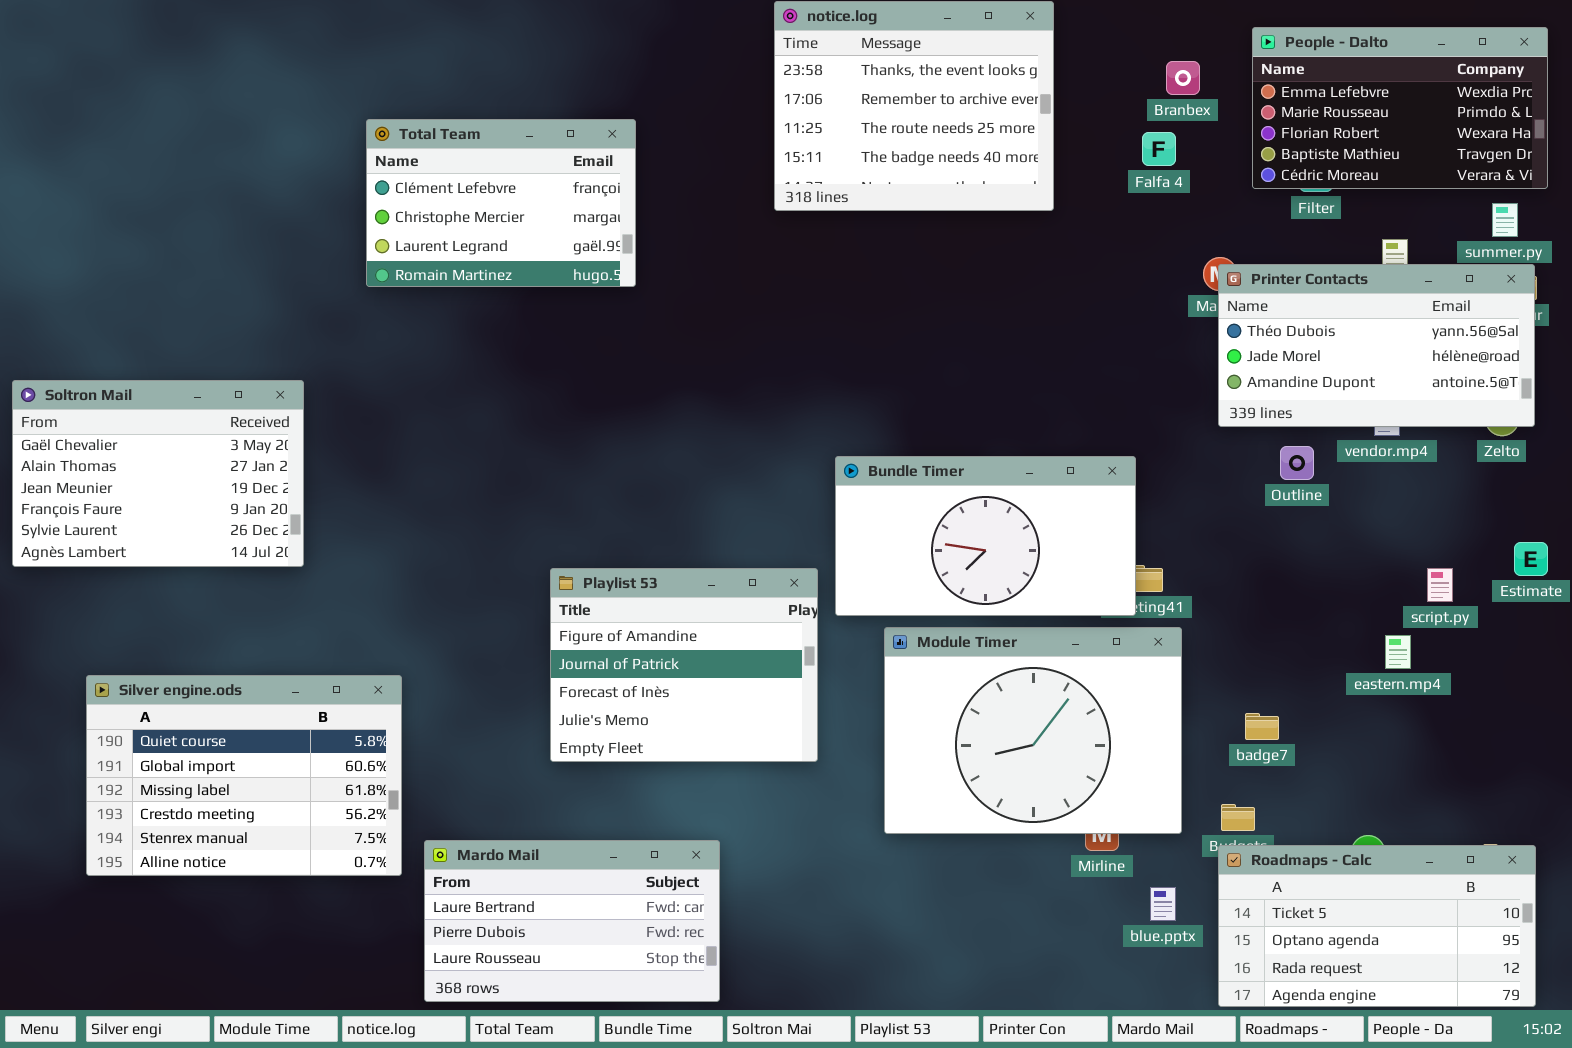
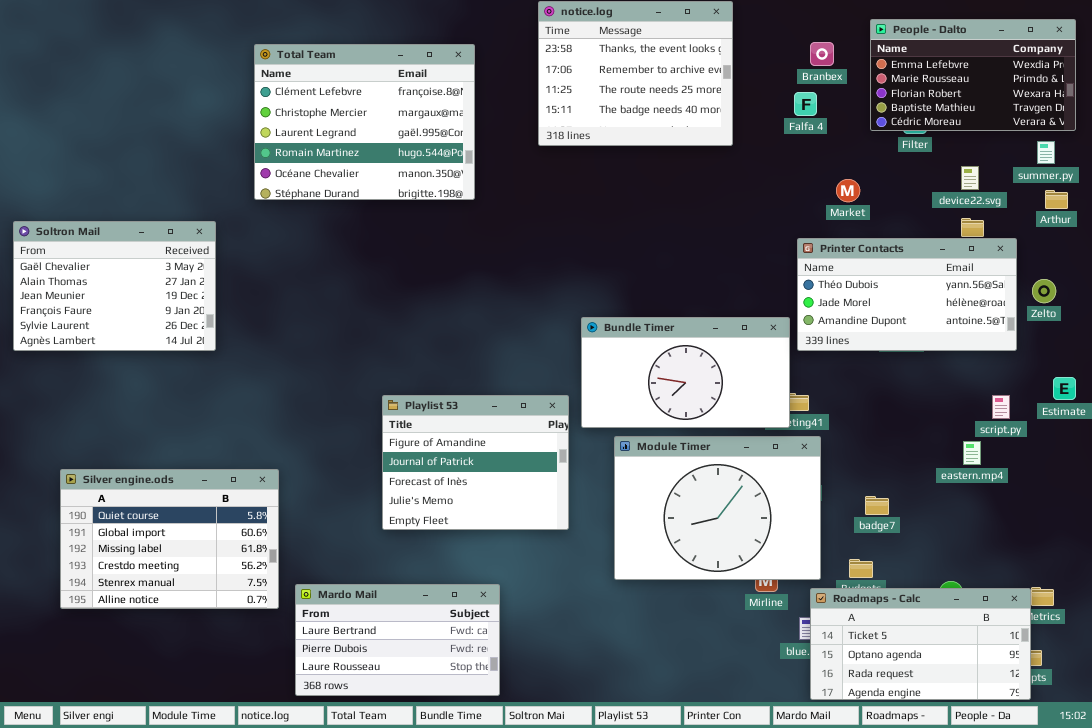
Total Team: [366,119,636,287] -> [254,44,475,200], resized
Printer Contacts: [1218,264,1535,427] -> [797,238,1017,351], moved
Soltron Mail: [12,380,304,567] -> [13,221,216,351], moved
Roadmaps - Calc: [1218,845,1536,1007] -> [810,588,1031,700], moved

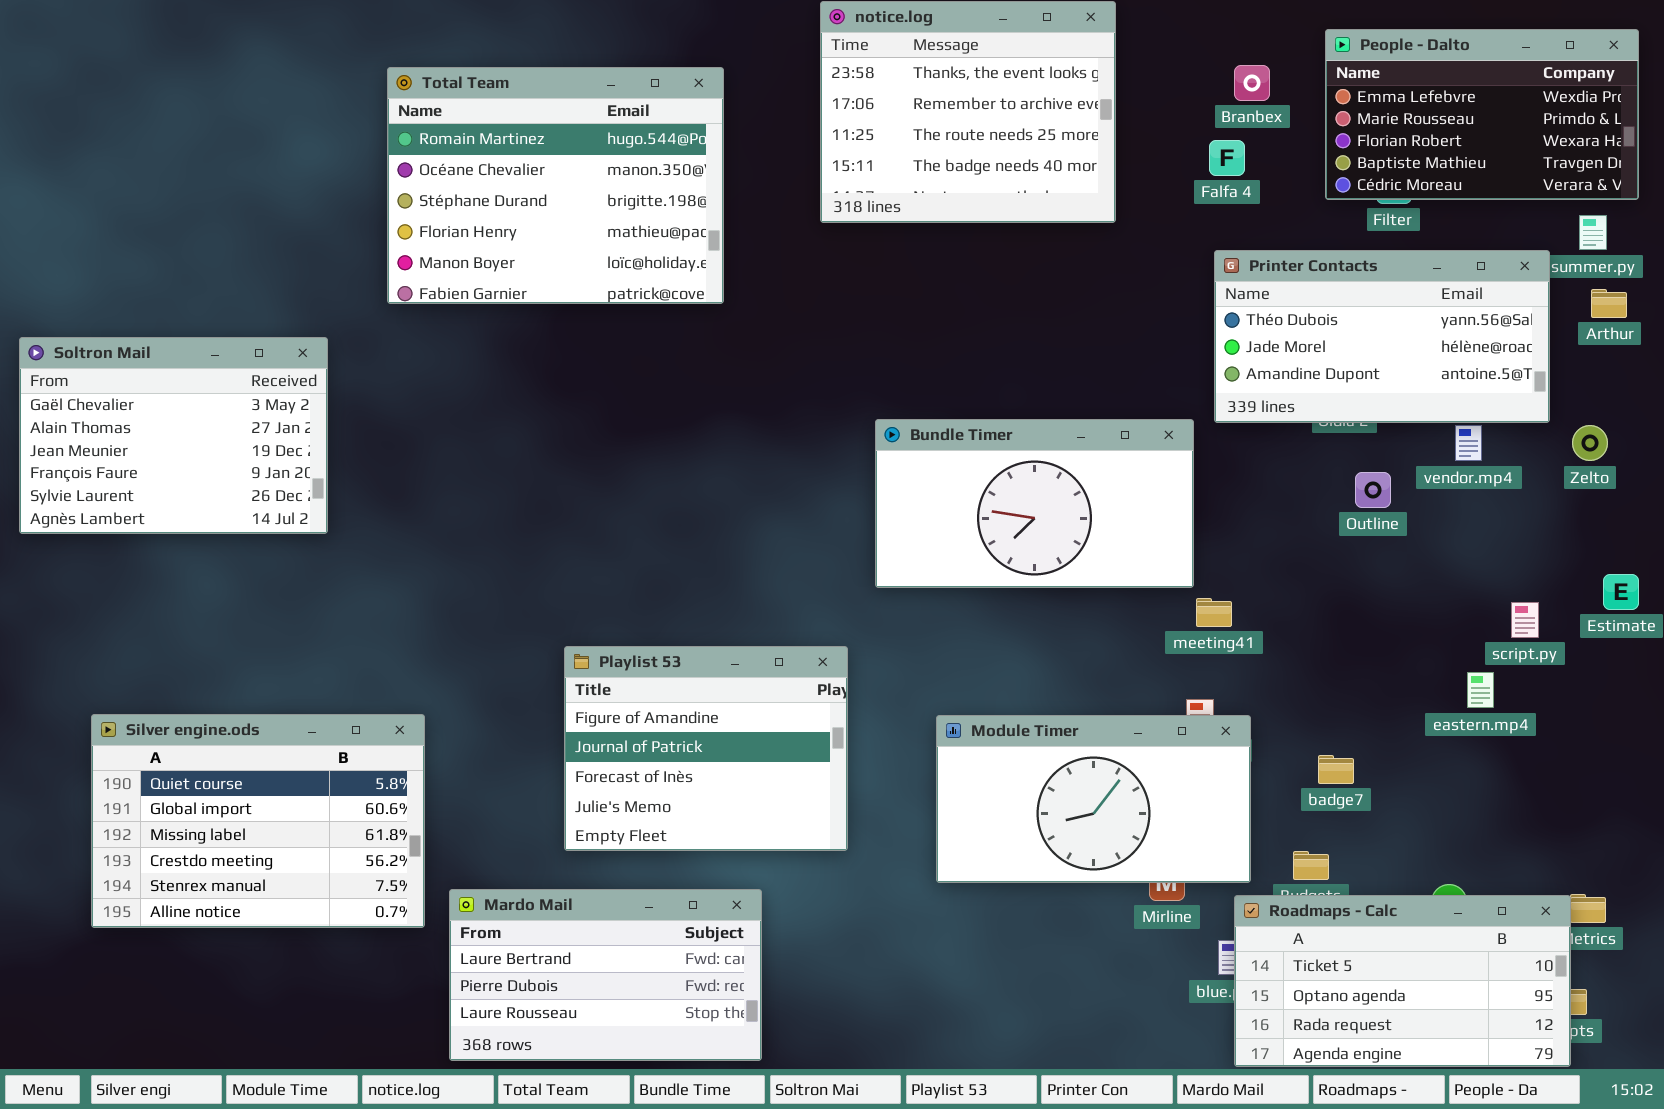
Total Team: [254,44,475,200] -> [387,67,724,304], scrolled down 3 rows
Printer Contacts: [797,238,1017,351] -> [1214,250,1550,423], moved
Bundle Timer: [581,317,790,428] -> [875,419,1194,588], moved
Playlist 53: [382,395,569,530] -> [564,646,848,851], moved
Module Timer: [614,436,821,580] -> [936,715,1251,883], resized

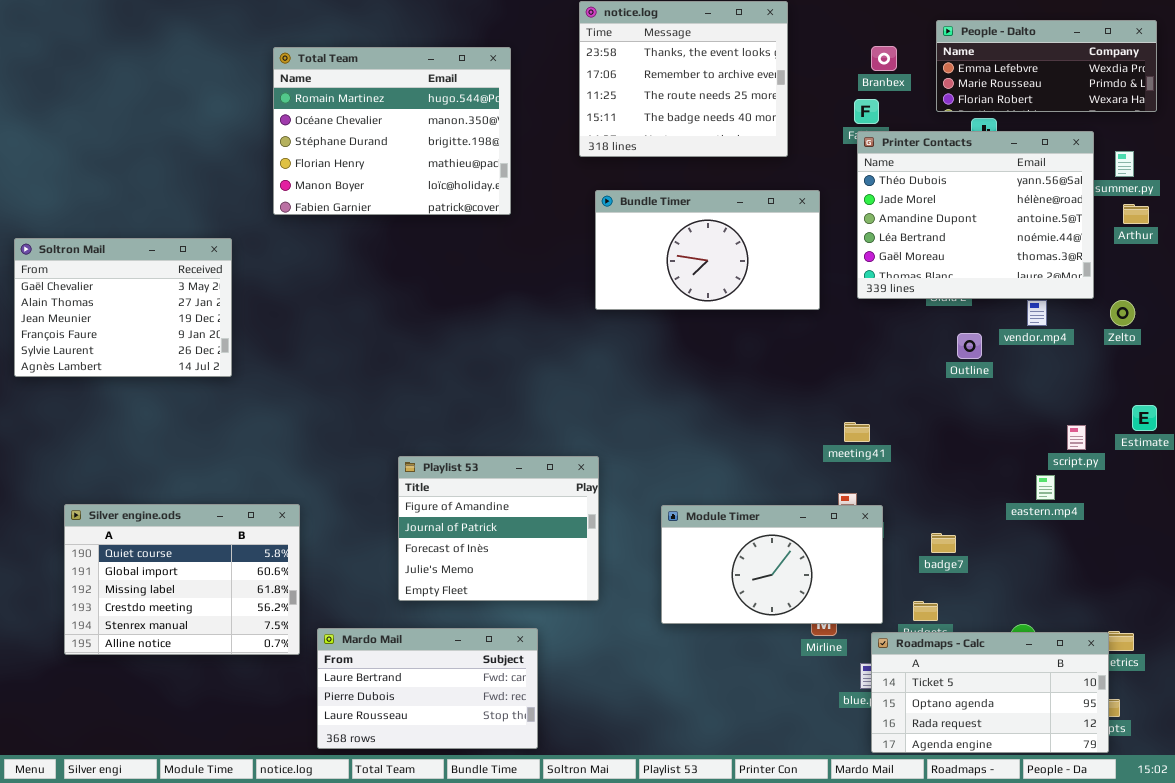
People - Dalto: [1325,29,1639,200] -> [936,20,1157,112], resized
Printer Contacts: [1214,250,1550,423] -> [857,131,1094,299], resized
Bundle Timer: [875,419,1194,588] -> [595,190,820,310], moved

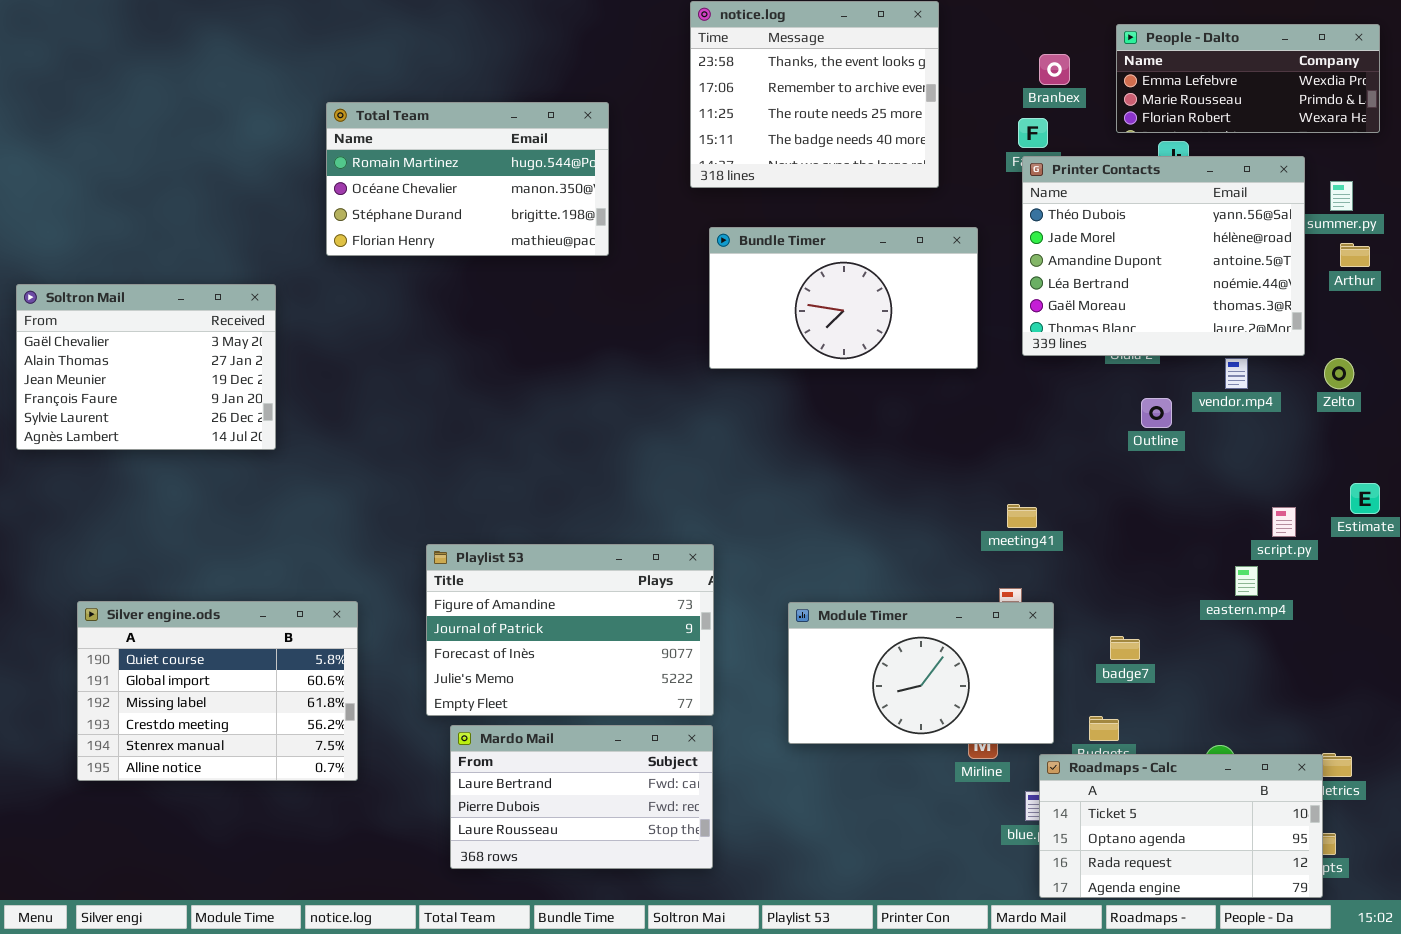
Total Team: [273,47,511,215] -> [326,102,609,256], resized
Playlist 53: [398,456,599,601] -> [426,544,714,716], resized
Mardo Mail: [317,628,538,749] -> [450,725,713,869], moved

